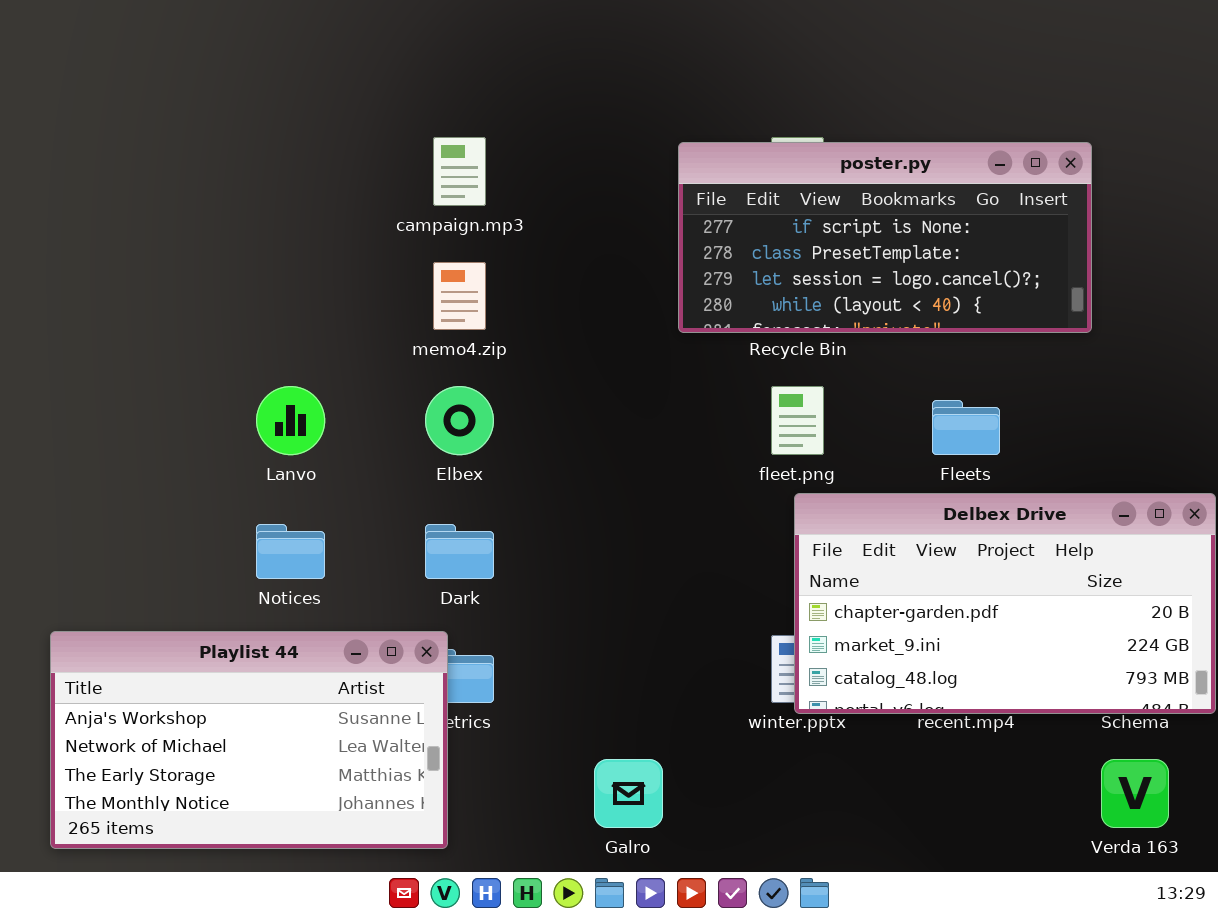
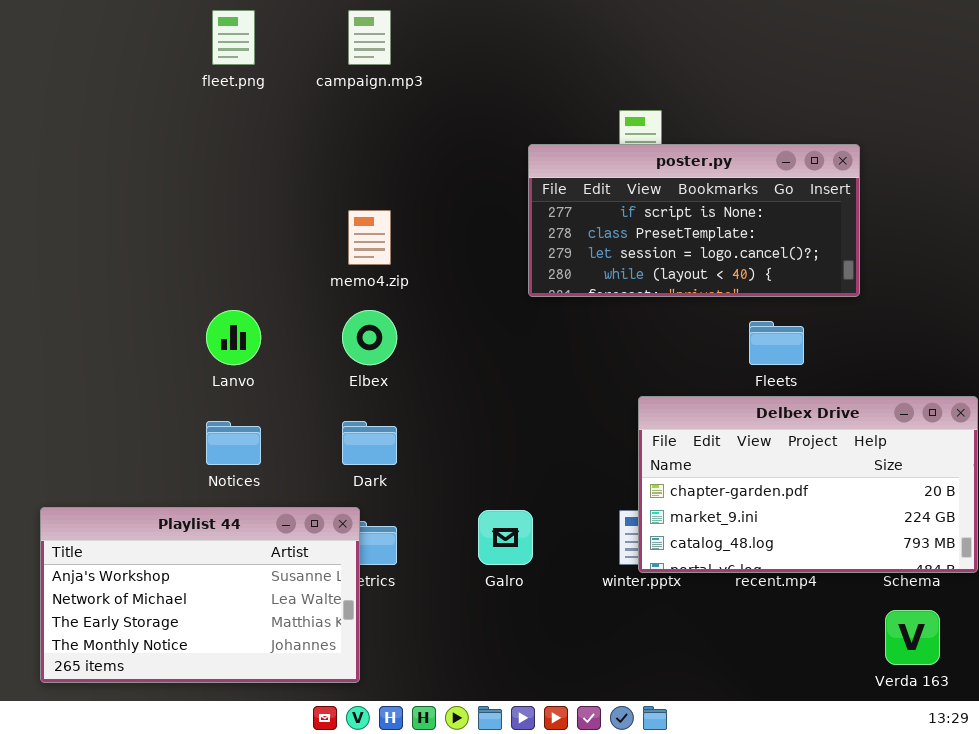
campaign.mp3: [433,137,486,206] -> [348,10,391,65], moved
poster.py: [678,142,1092,333] -> [528,144,860,297], moved
fleet.png: [771,386,824,455] -> [212,10,255,65], moved
Galro: [594,759,663,828] -> [478,510,533,565], moved

